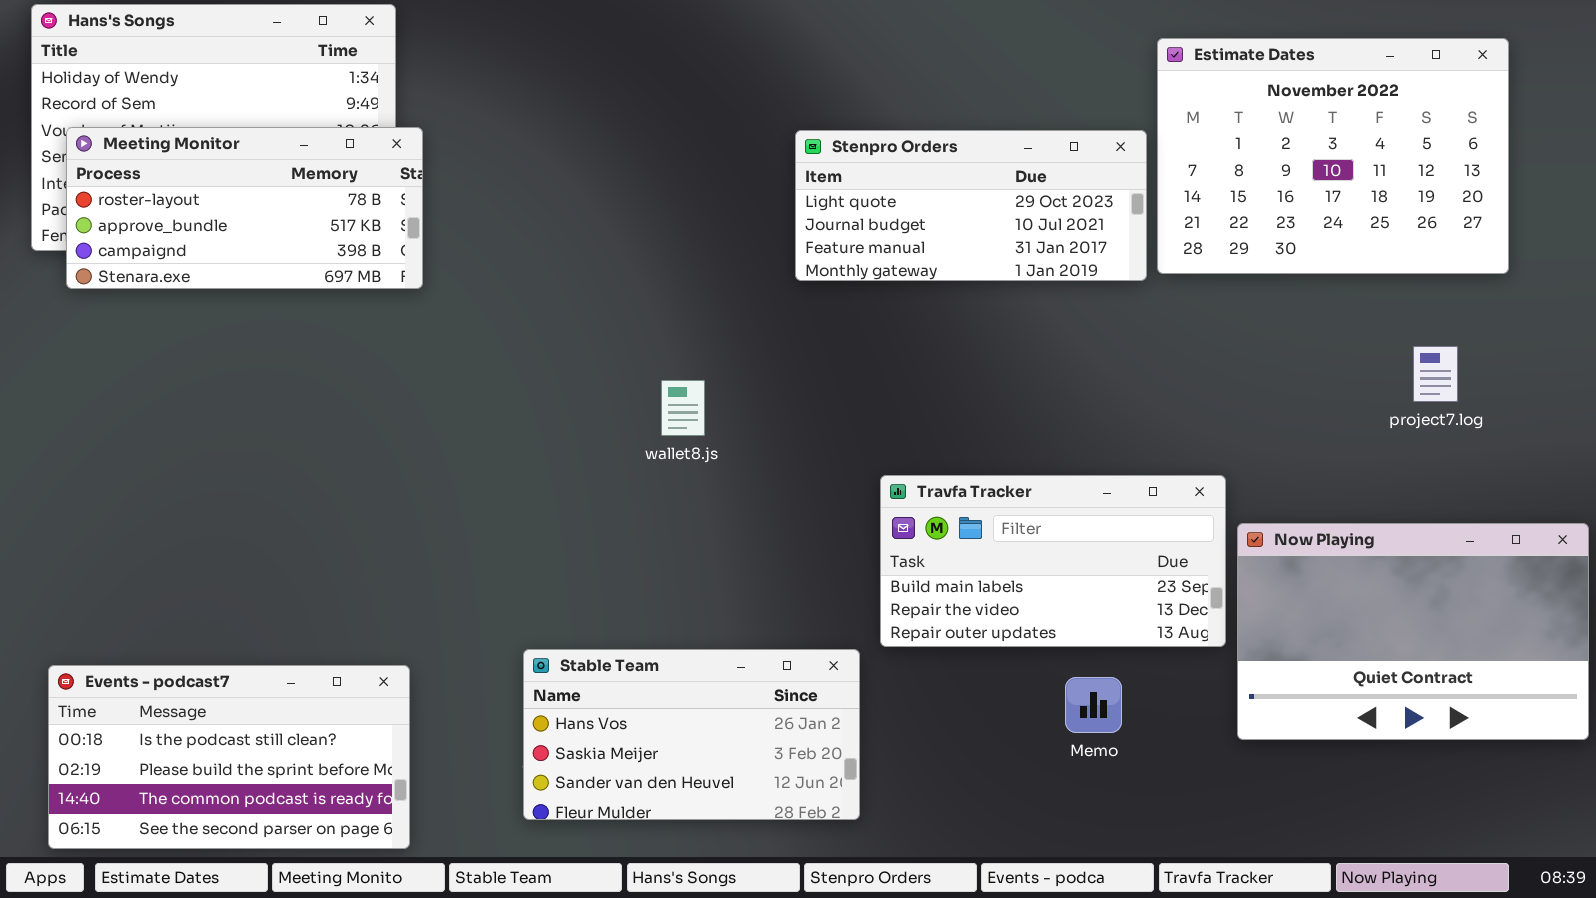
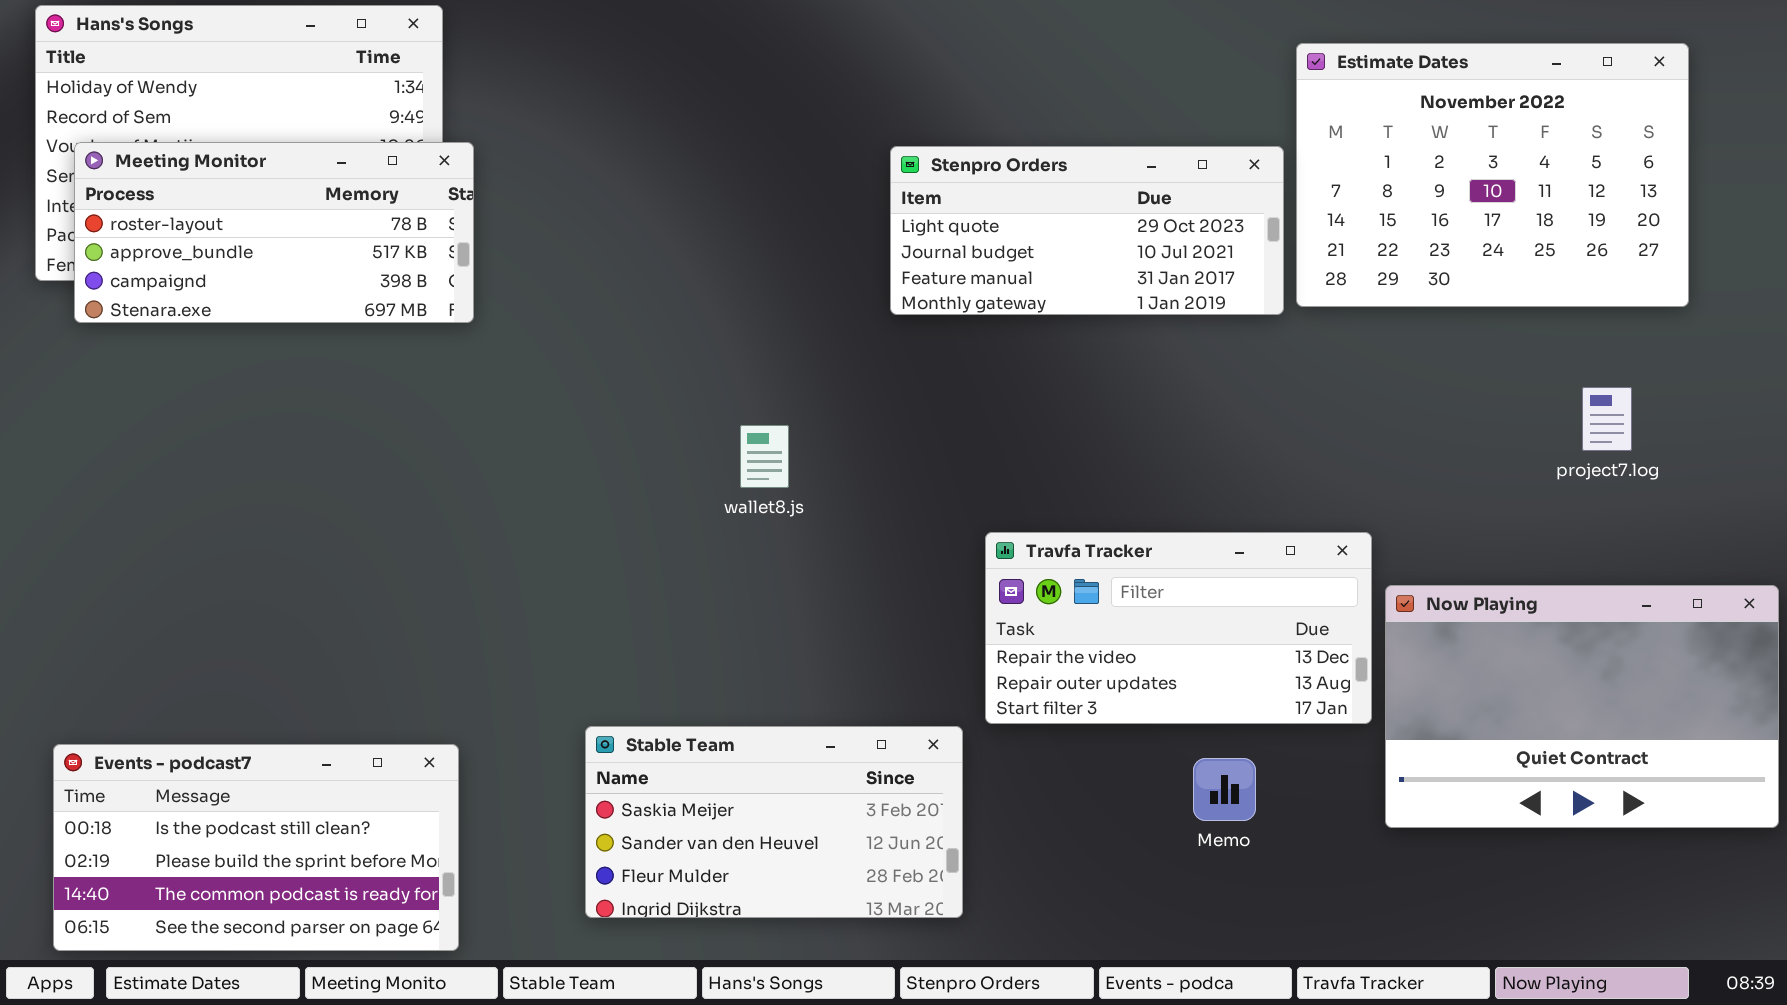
Travfa Tracker: [880,475,1226,647] -> [985,532,1372,724], scrolled down 1 row
Stable Team: [523,649,860,820] -> [585,726,963,918], scrolled down 1 row

